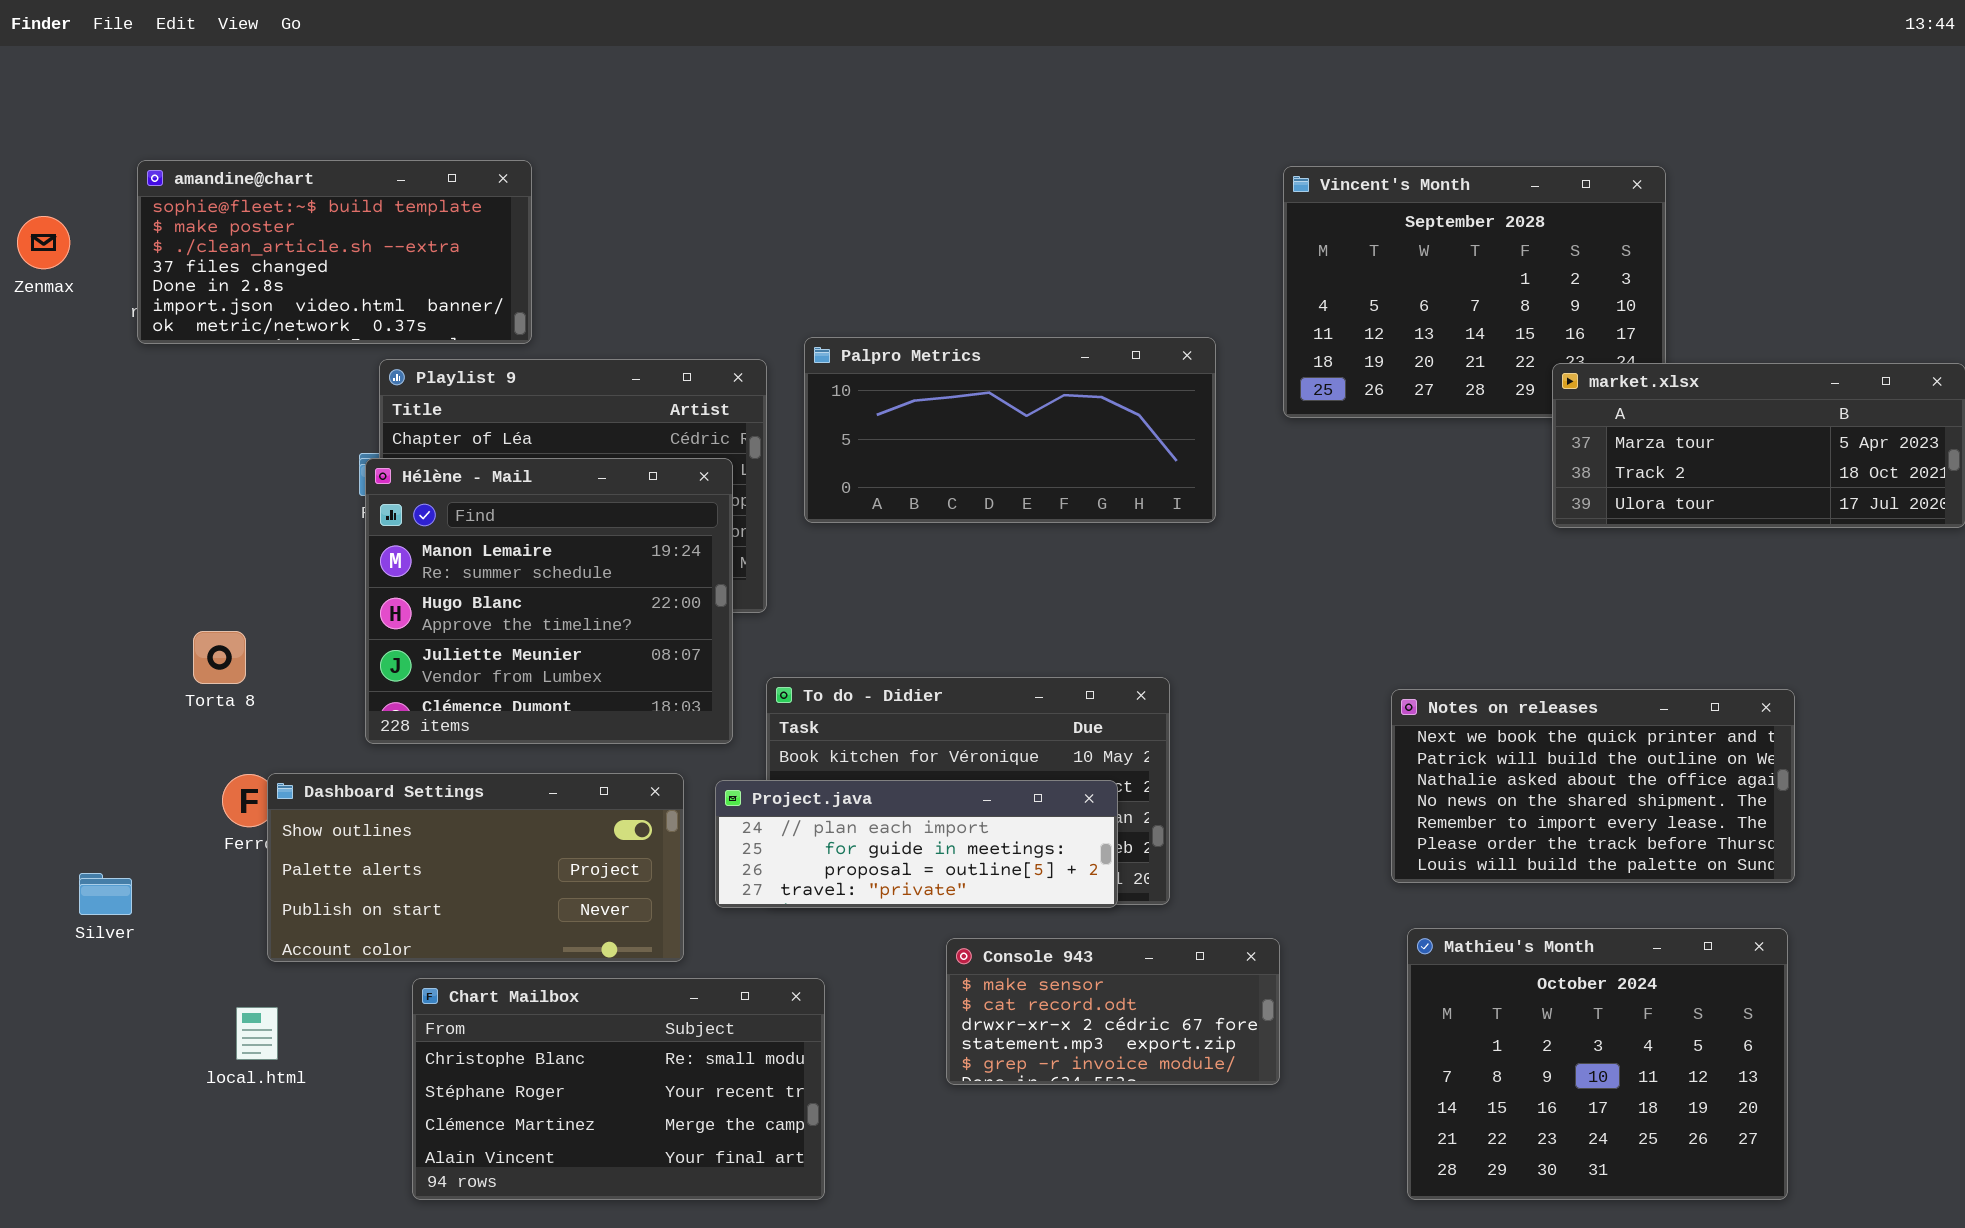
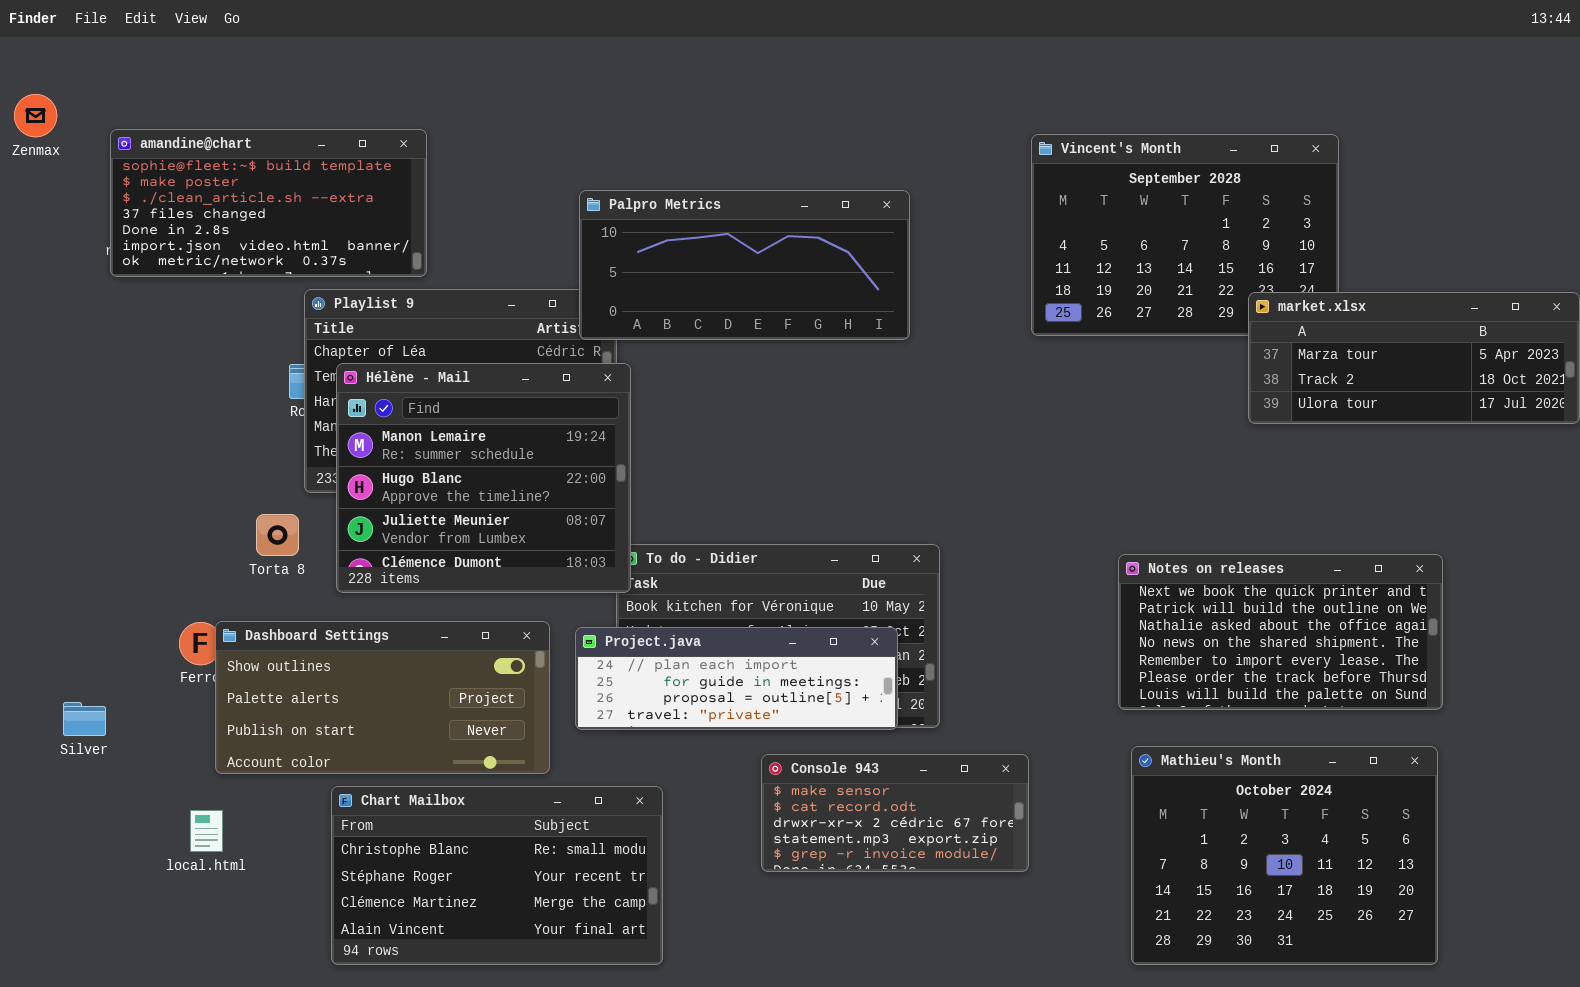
Zenmax: [17,216,70,269] -> [14,94,57,137], moved
Palpro Metrics: [804,337,1216,523] -> [579,190,910,340], moved
Hélène - Mail: [365,458,733,744] -> [336,363,631,593], moved
Torta 8: [193,631,246,684] -> [256,514,299,556], moved

